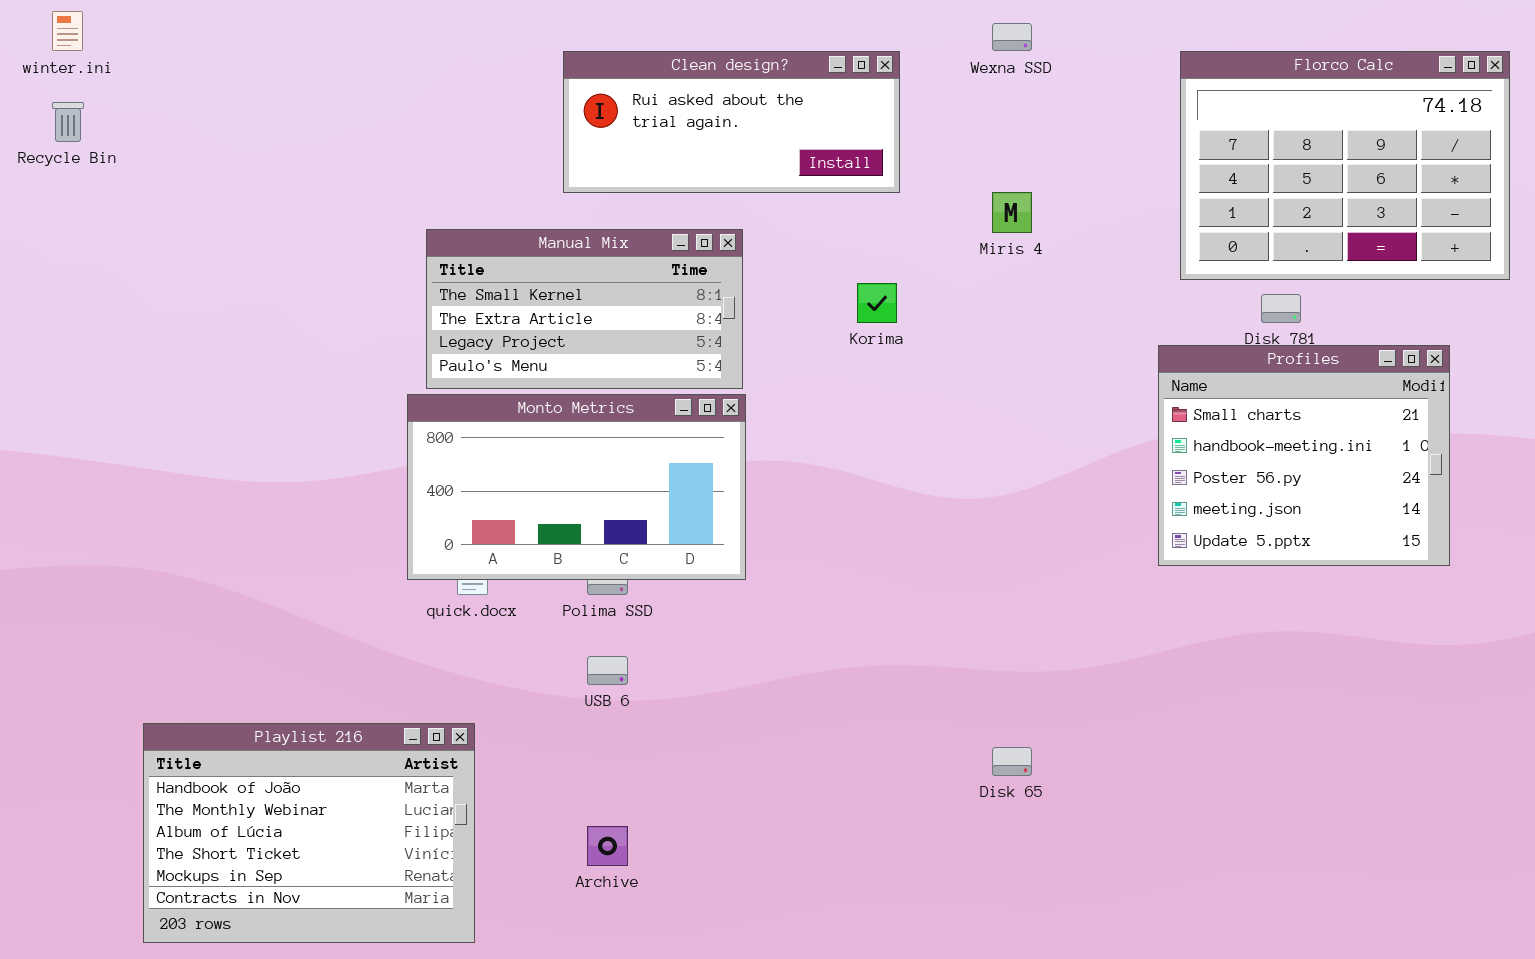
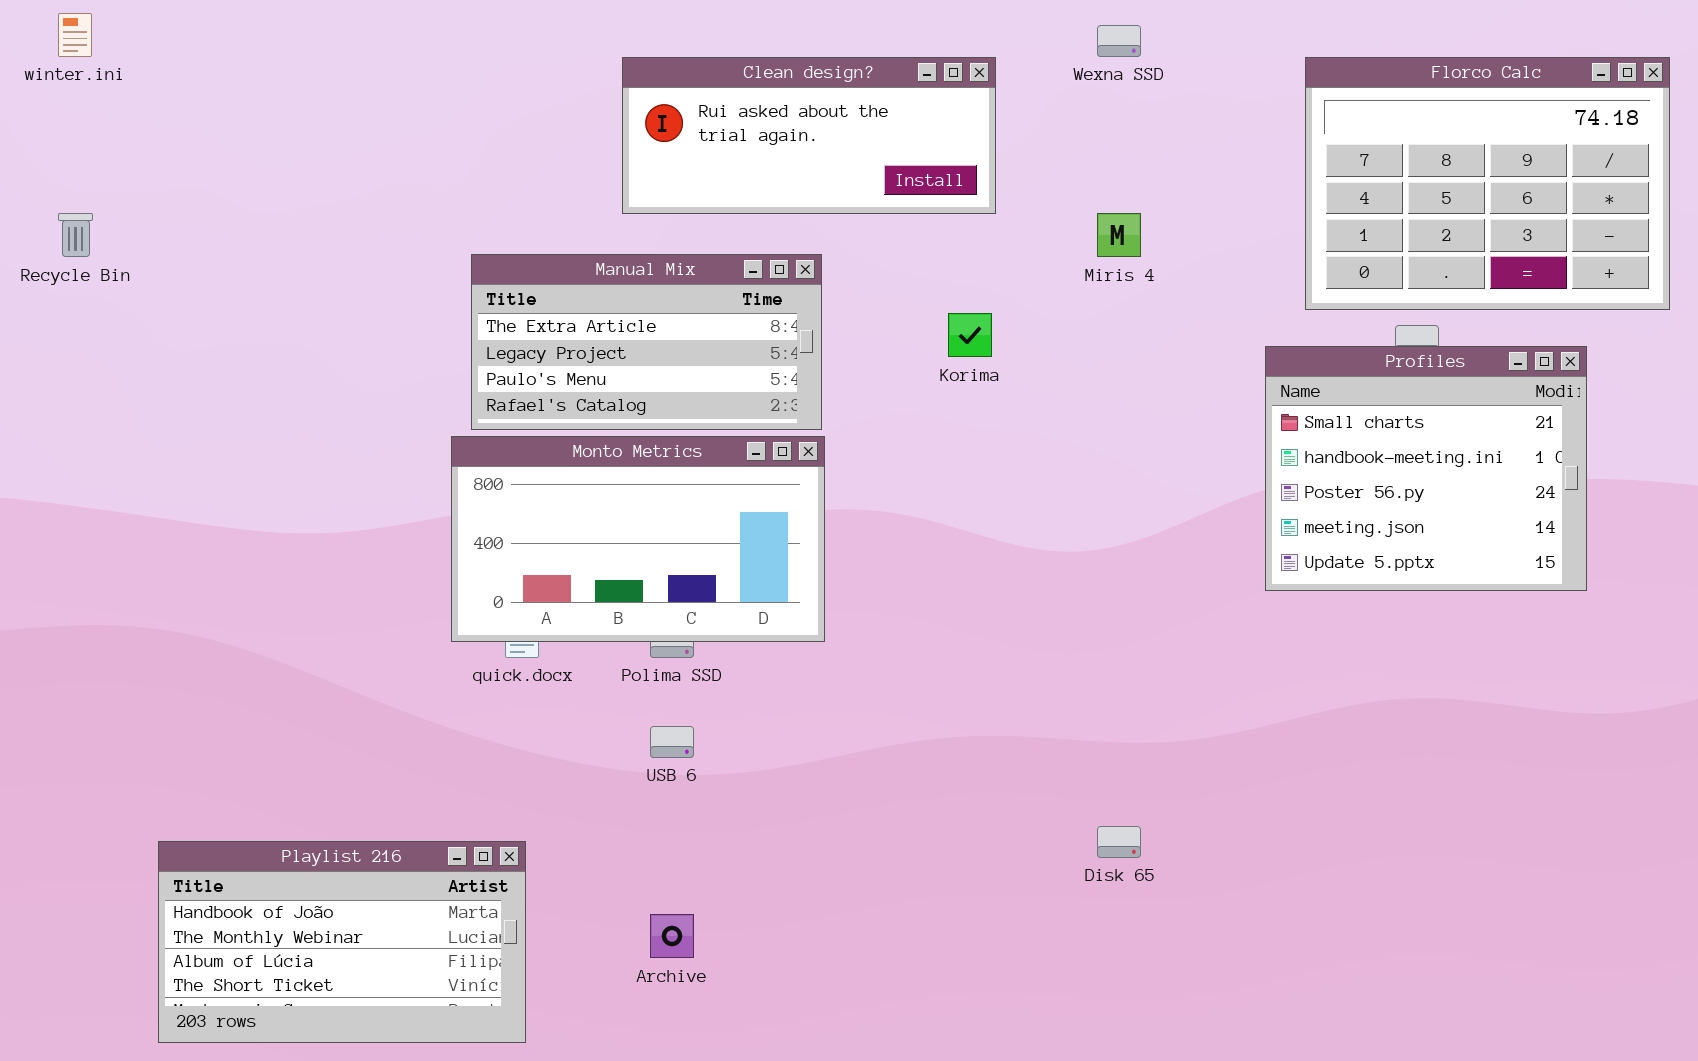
Recycle Bin: [52,102,84,142] -> [58,213,93,257], moved
Manual Mix: [426,229,743,389] -> [471,254,822,430], scrolled down 1 row
Profiles: [1158,345,1450,566] -> [1265,346,1587,591], moved
Playlist 216: [143,723,475,943] -> [158,841,526,1043], resized

